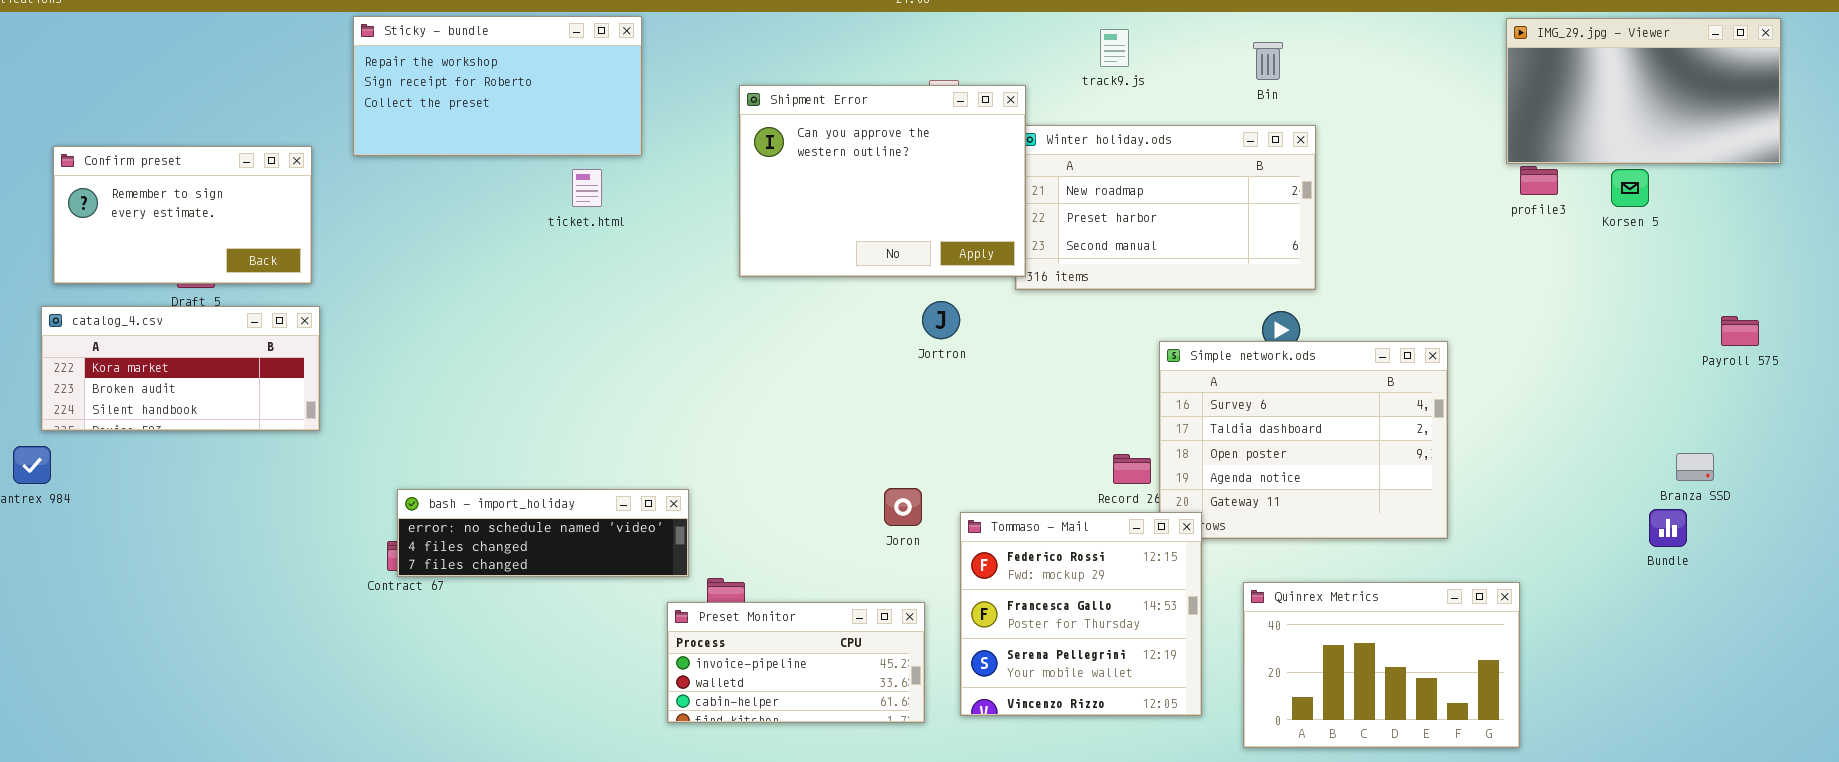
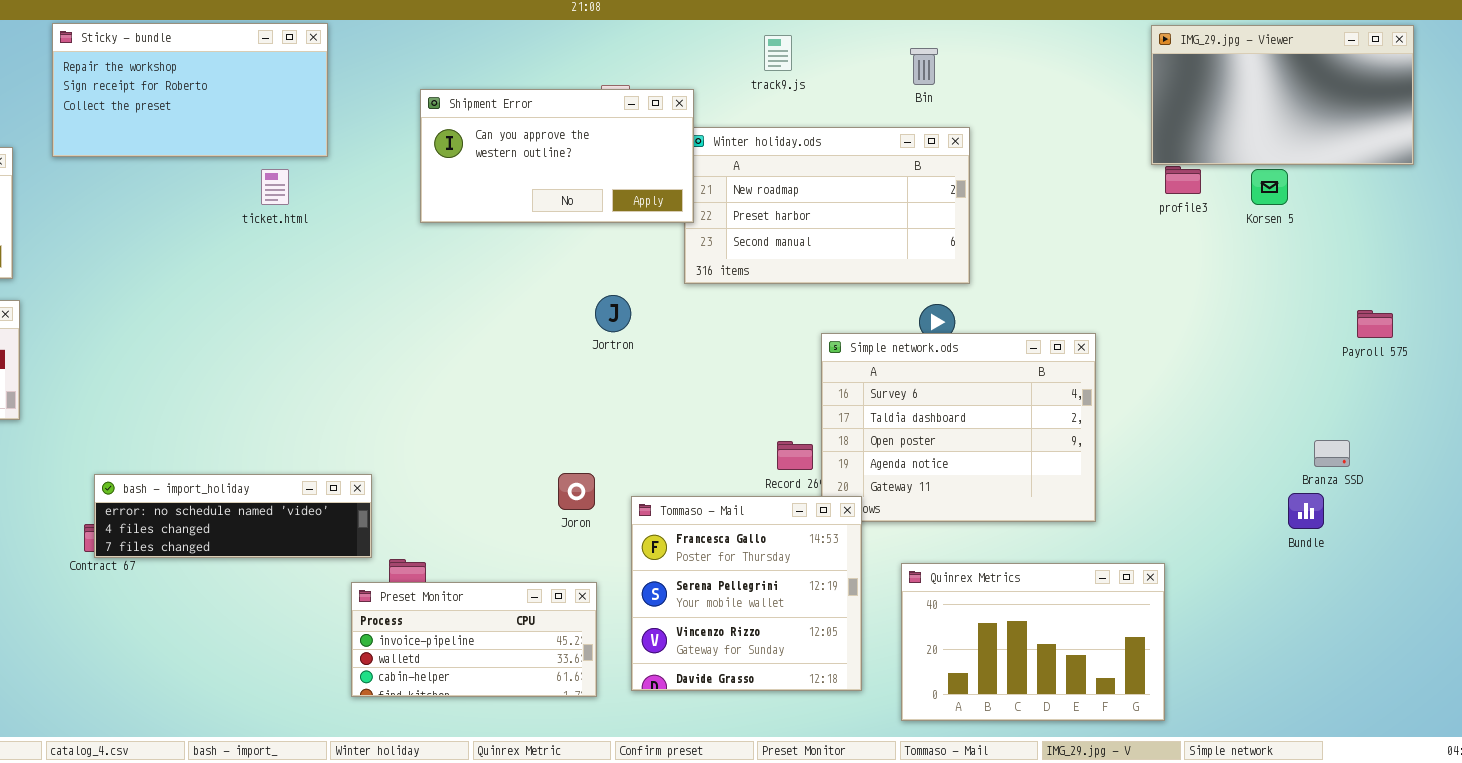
Shipment Error: [739,85,1026,277] -> [420,89,694,223], resized
Tommaso - Mail: [960,512,1202,716] -> [631,496,862,691], scrolled down 1 row

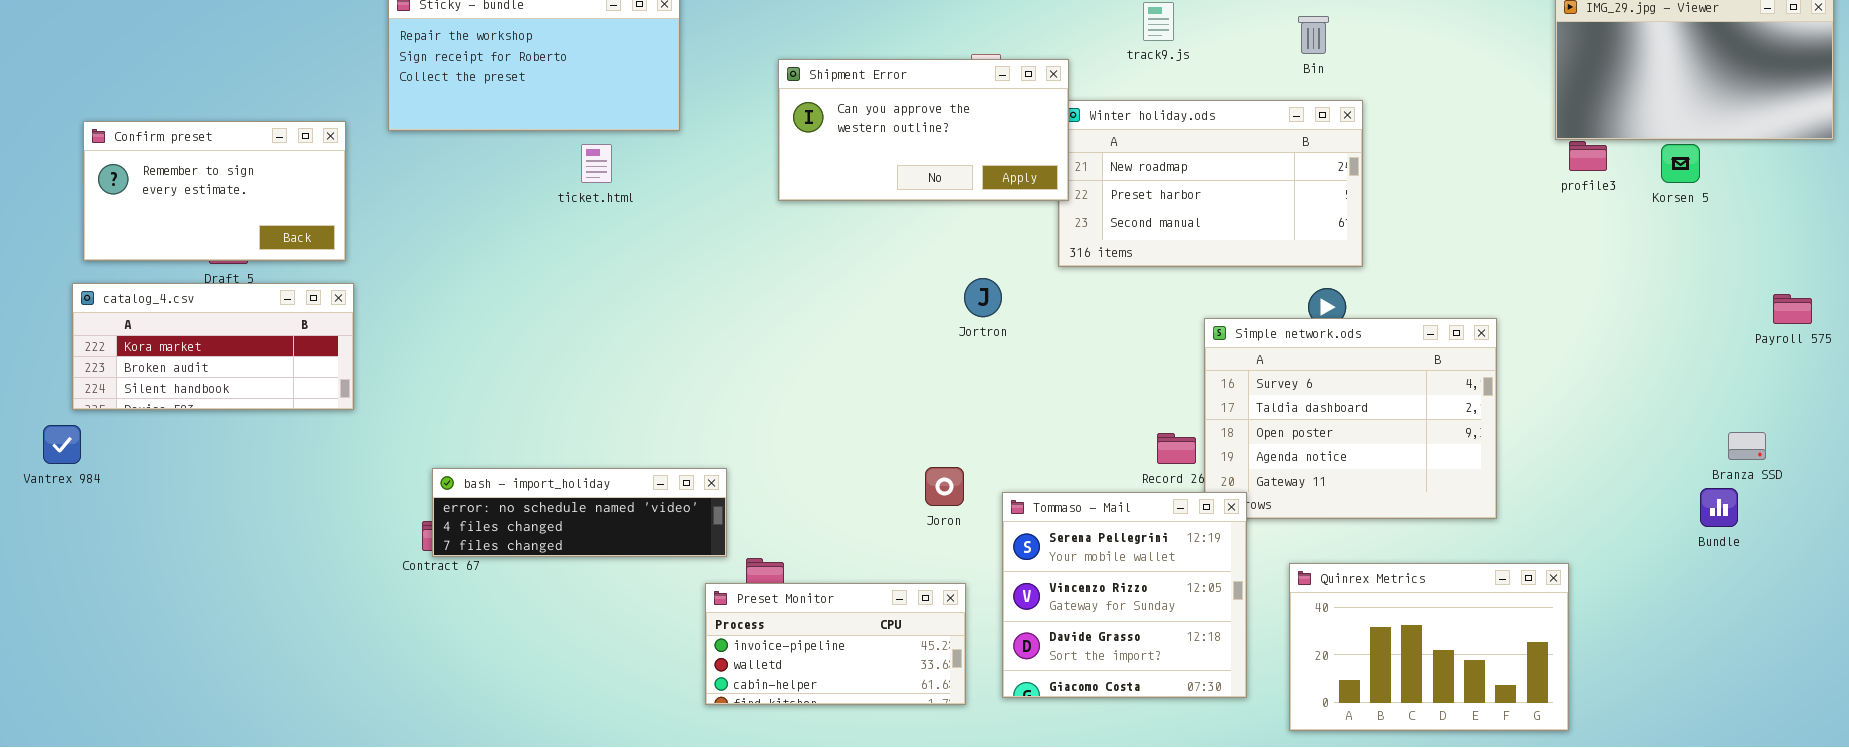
ticket.html: [261,169,289,205] -> [581,144,612,183], moved
Tommaso - Mail: [631,496,862,691] -> [1002,492,1247,698], scrolled down 1 row

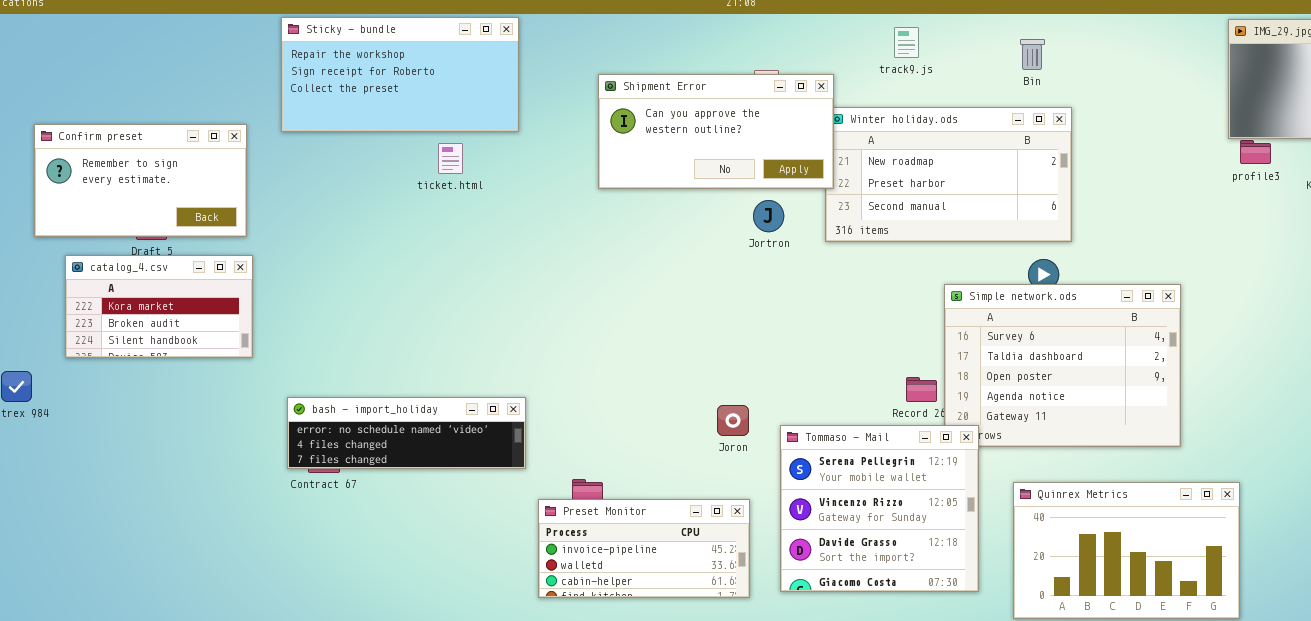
Jortron: [964,278,1002,317] -> [753,200,784,232], moved
catalog_4.csv: [72,283,354,410] -> [65,255,253,358], resized
bash - import_holiday: [432,468,727,557] -> [287,397,526,469], moved

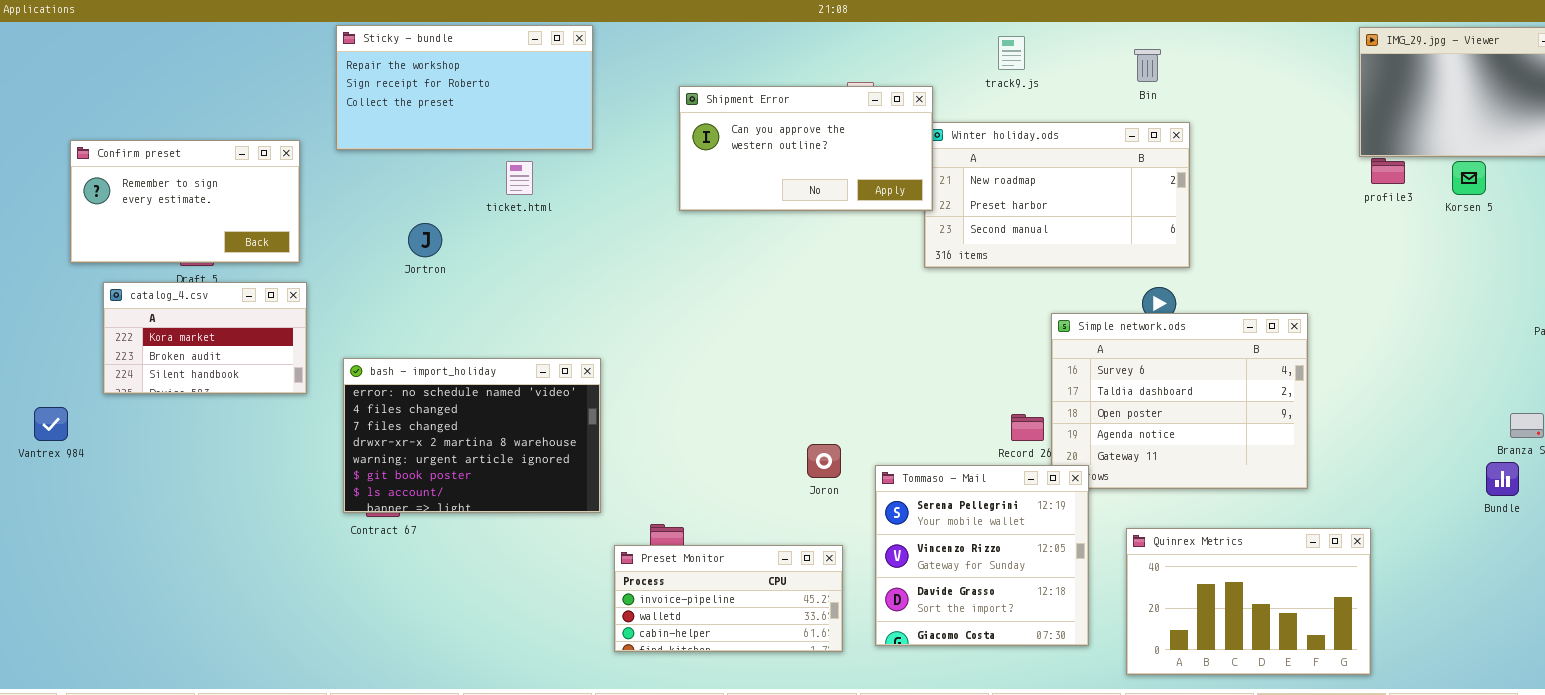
Jortron: [753,200,784,232] -> [408,223,442,257], moved
bash - import_holiday: [287,397,526,469] -> [343,358,601,513], resized

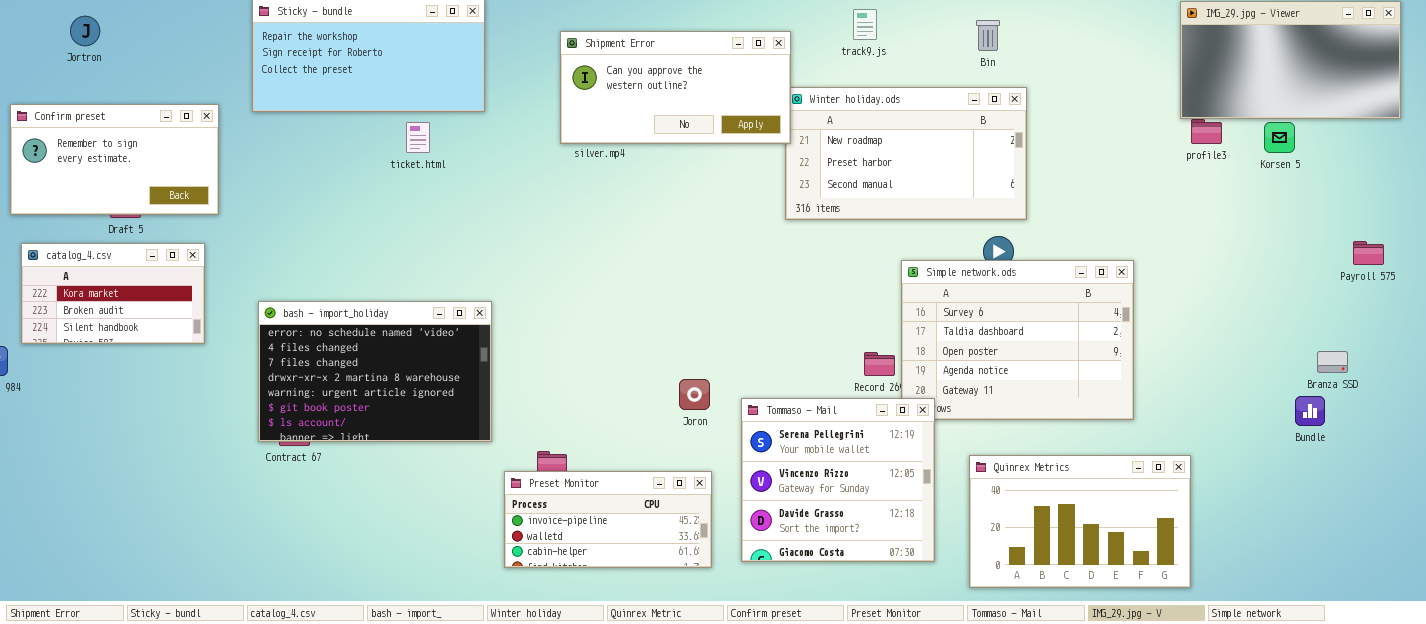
Shipment Error: [679,86,933,211] -> [560,31,791,144], moved
Jortron: [408,223,442,257] -> [70,16,100,46], moved
catalog_4.csv: [103,282,307,394] -> [21,243,205,344], moved

